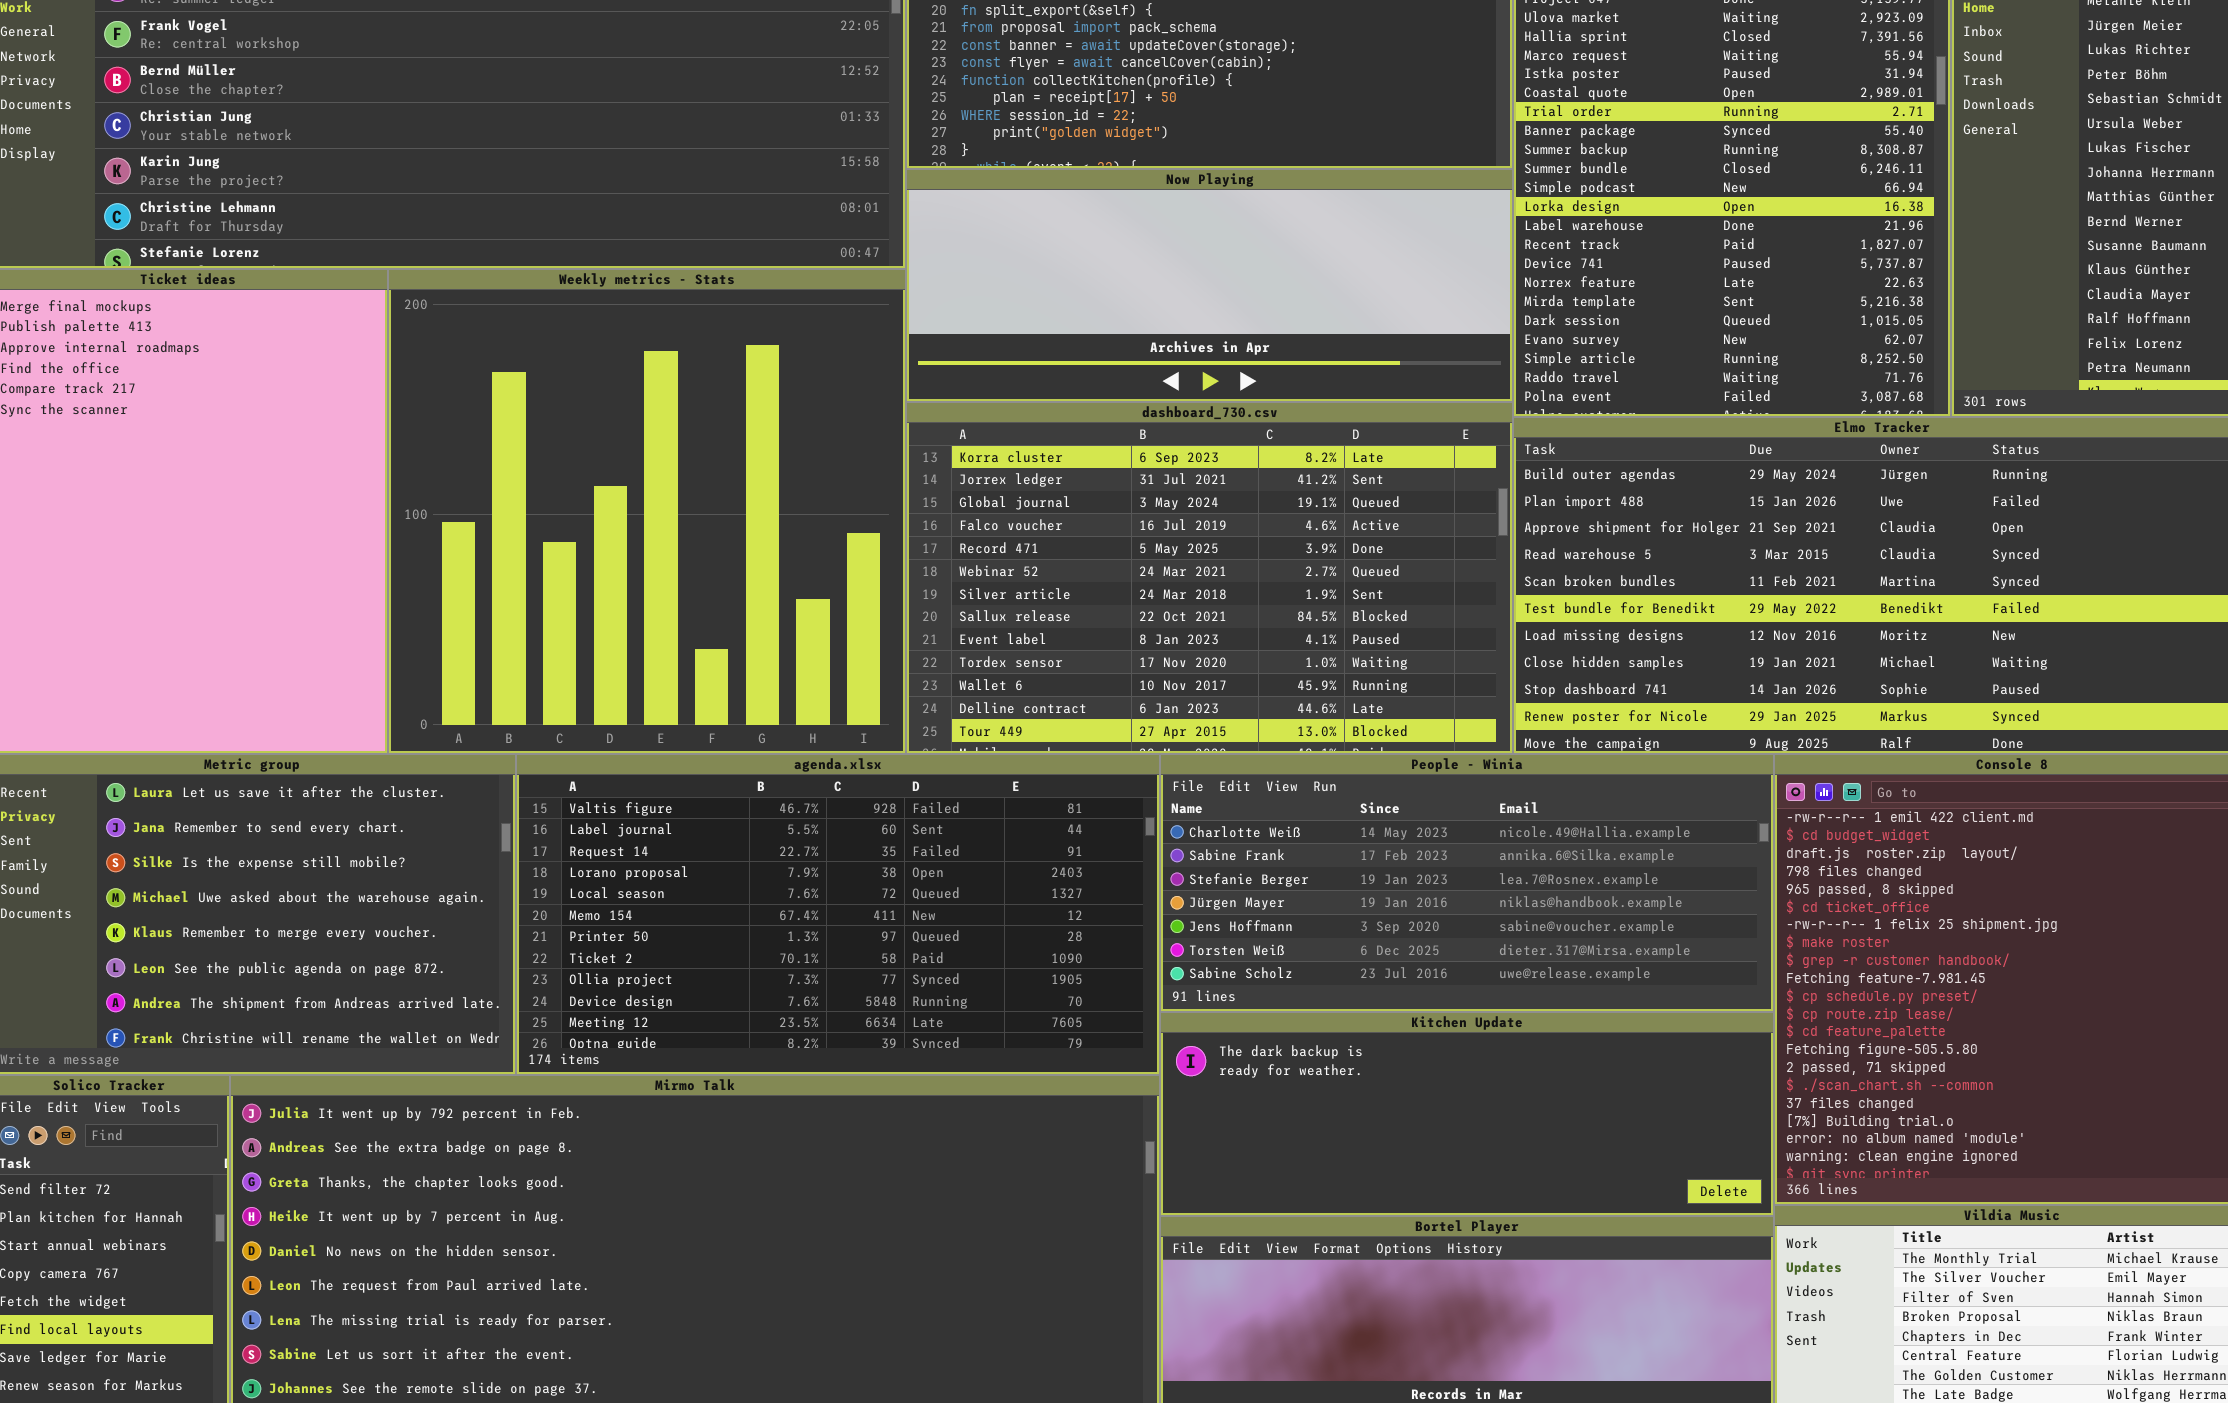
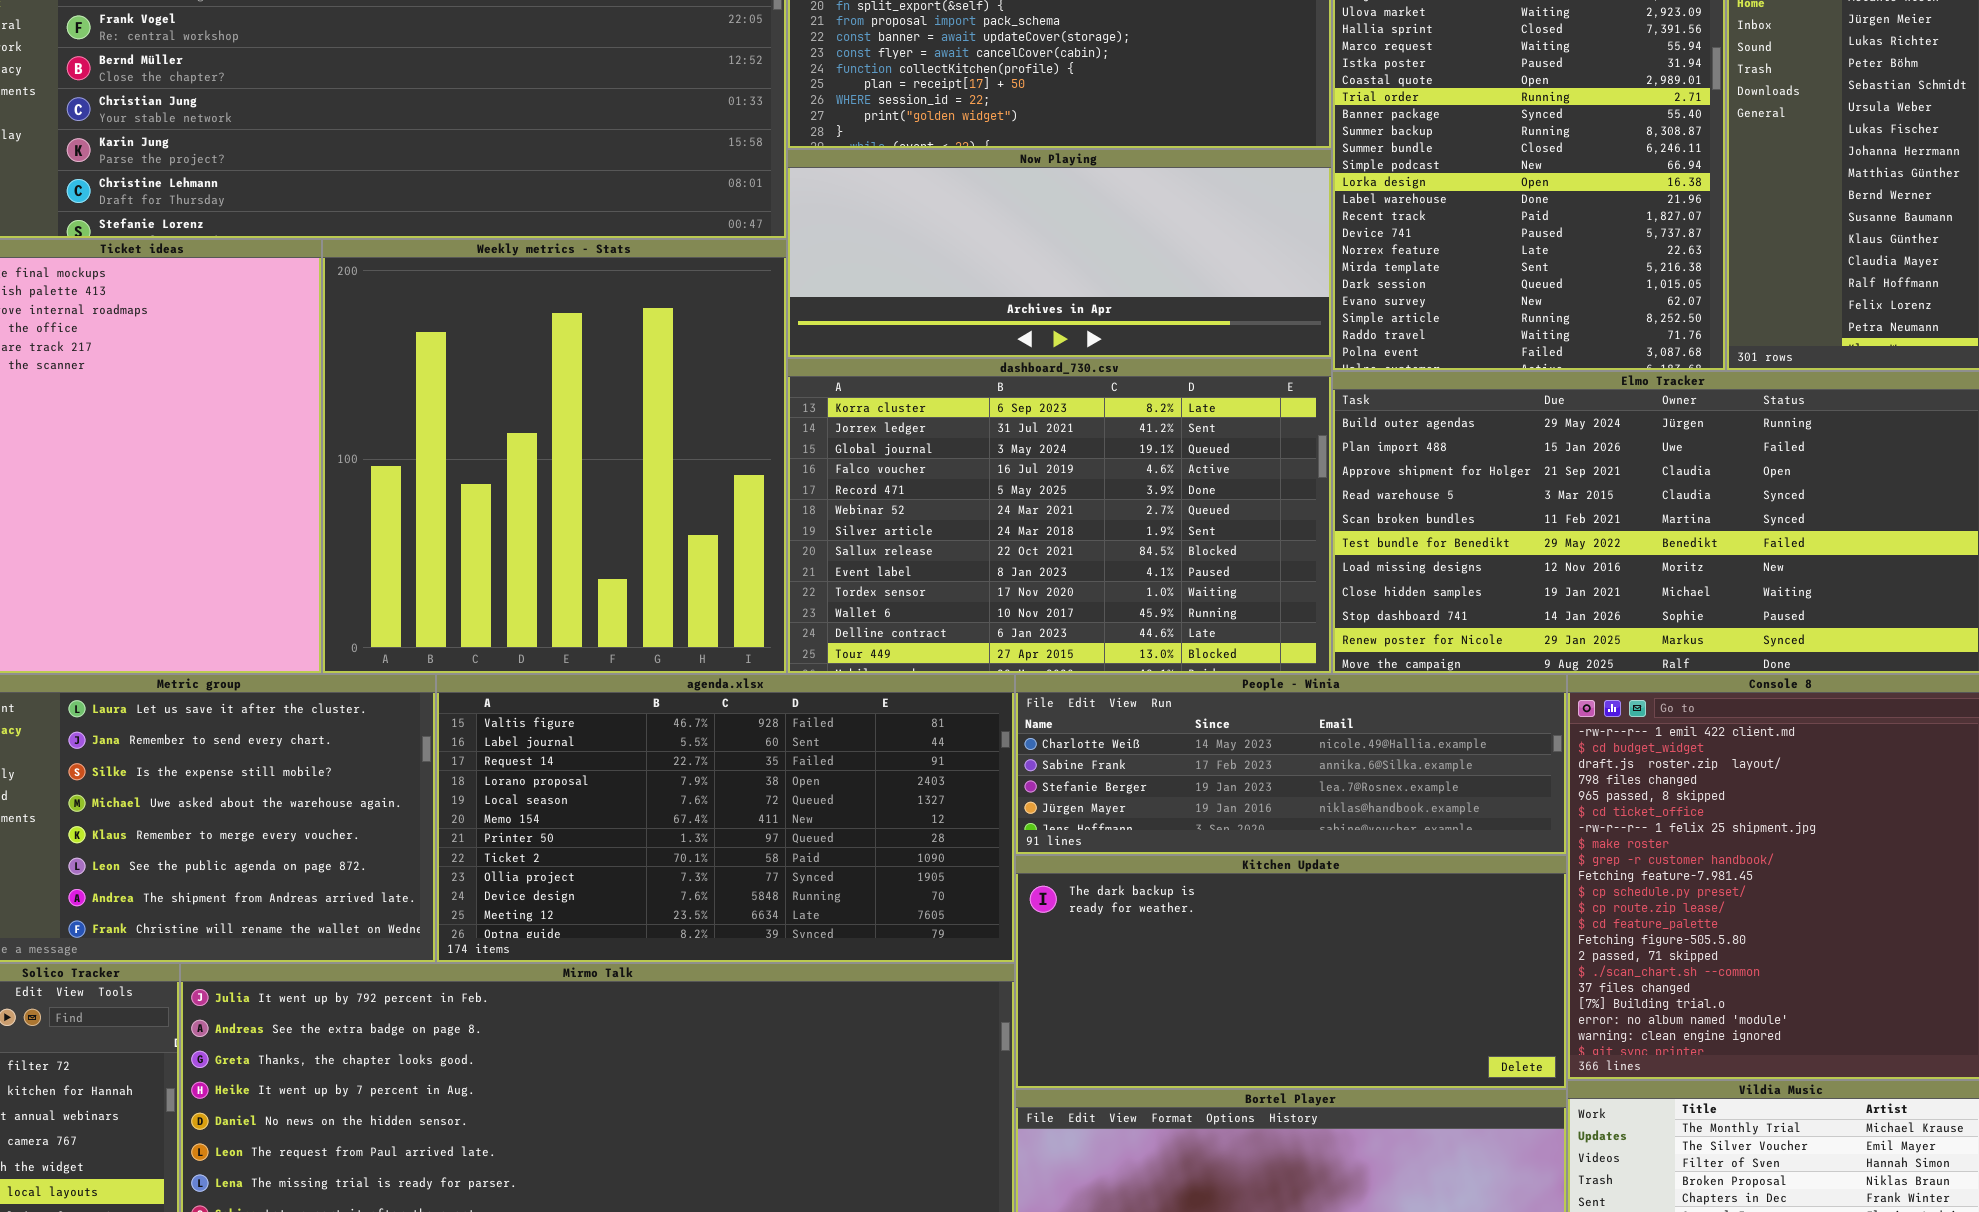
People - Winia: [1160,754,1774,1012] -> [1015,674,1567,855], resized
Kitchen Update: [1160,1012,1774,1216] -> [1015,855,1567,1089], resized

